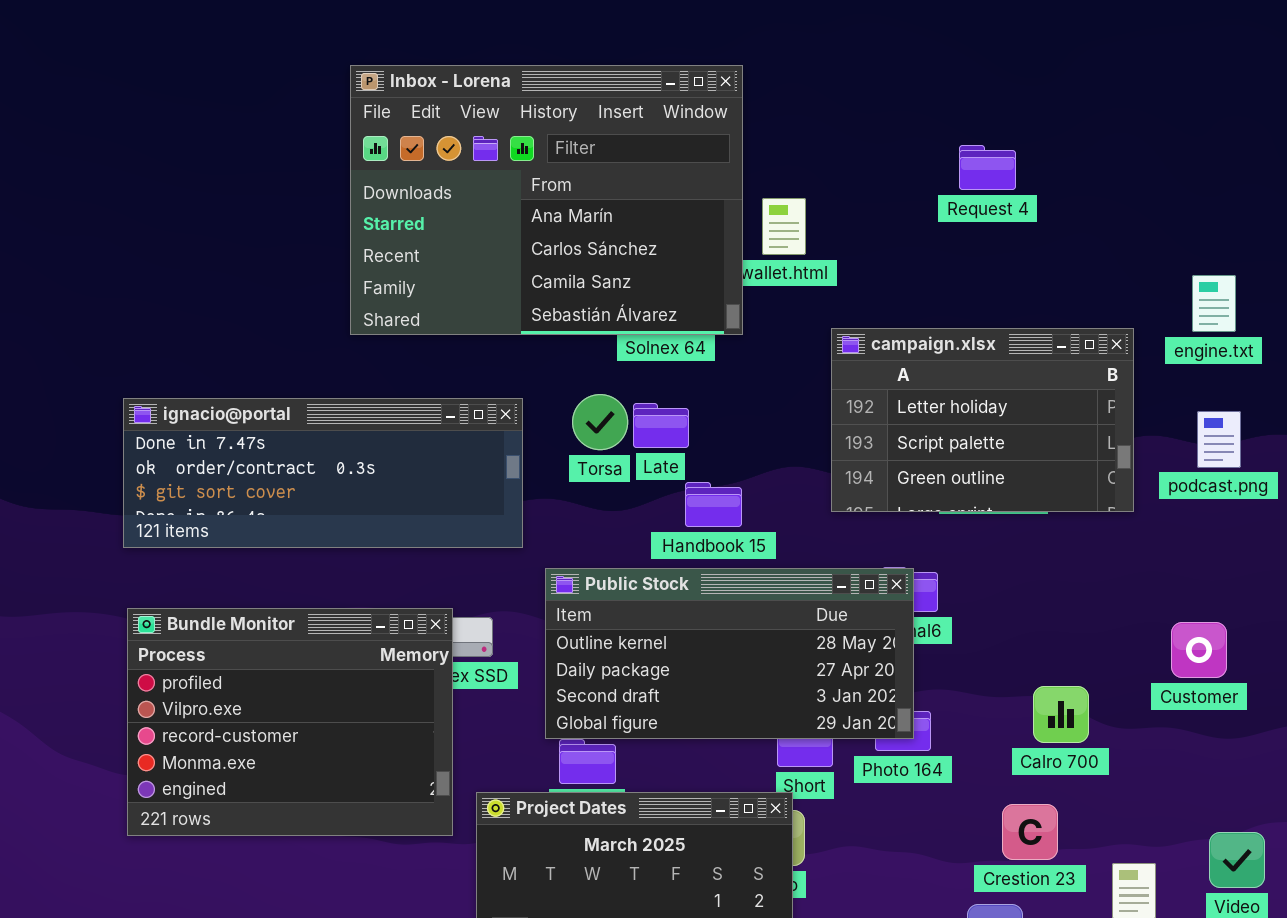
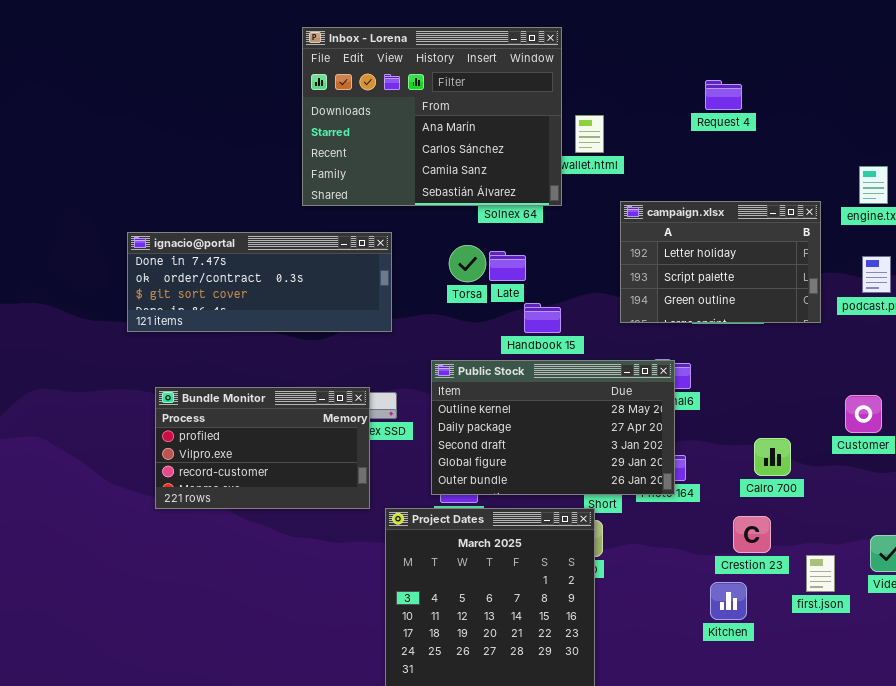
ignacio@portal: [123,398,523,548] -> [127,232,392,332], moved
Public Stock: [545,568,914,739] -> [431,360,675,495], resized
Bundle Monitor: [127,608,453,836] -> [155,387,370,509], resized

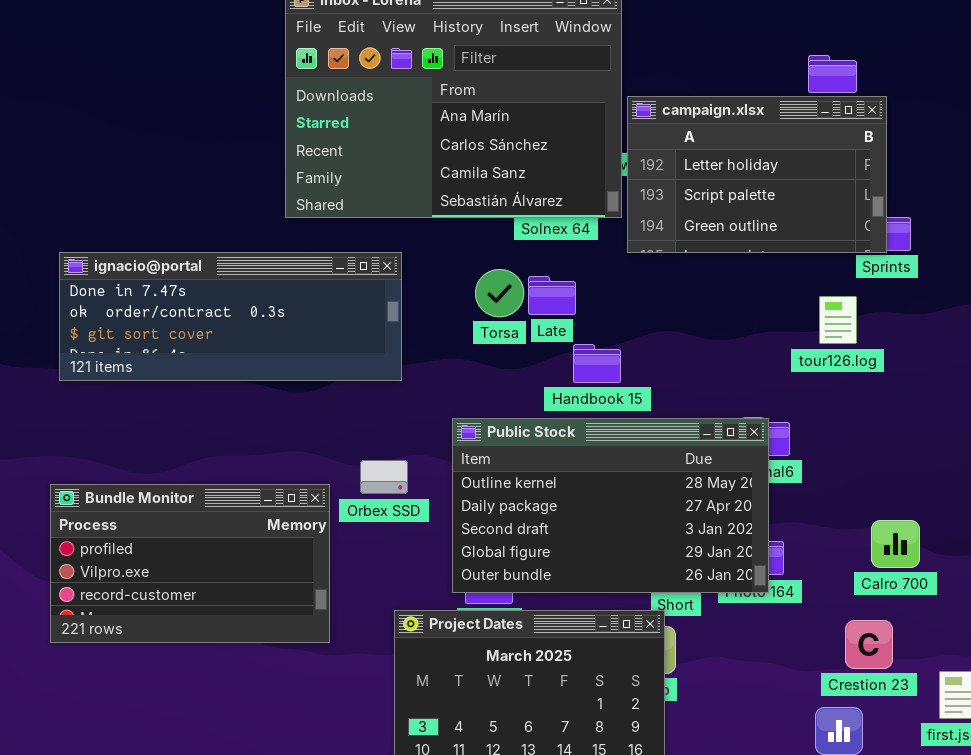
campaign.xlsx: [620,201,821,323] -> [627,96,887,253], moved
Bundle Monitor: [155,387,370,509] -> [50,484,330,643], moved

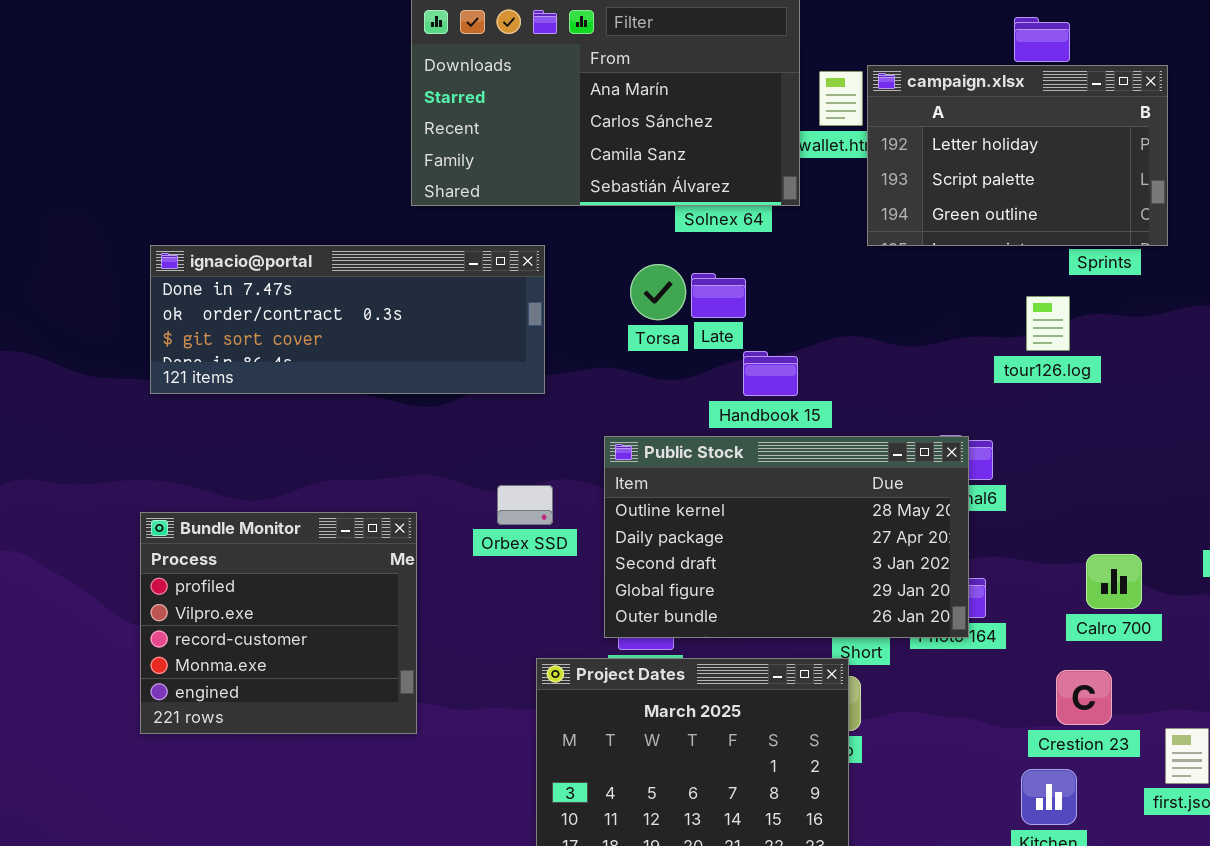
campaign.xlsx: [627,96,887,253] -> [867,65,1168,246], moved
Bundle Monitor: [50,484,330,643] -> [140,512,417,734], resized

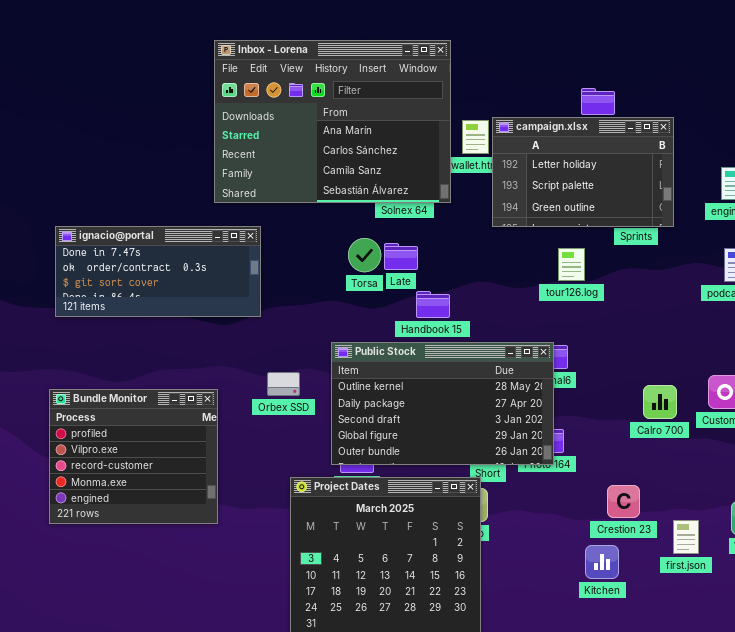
ignacio@portal: [150,245,545,394] -> [55,226,261,317], resized
tour126.log: [1026,296,1070,351] -> [558,248,585,281], moved
Calro 700: [1086,554,1142,609] -> [643,385,677,419], moved

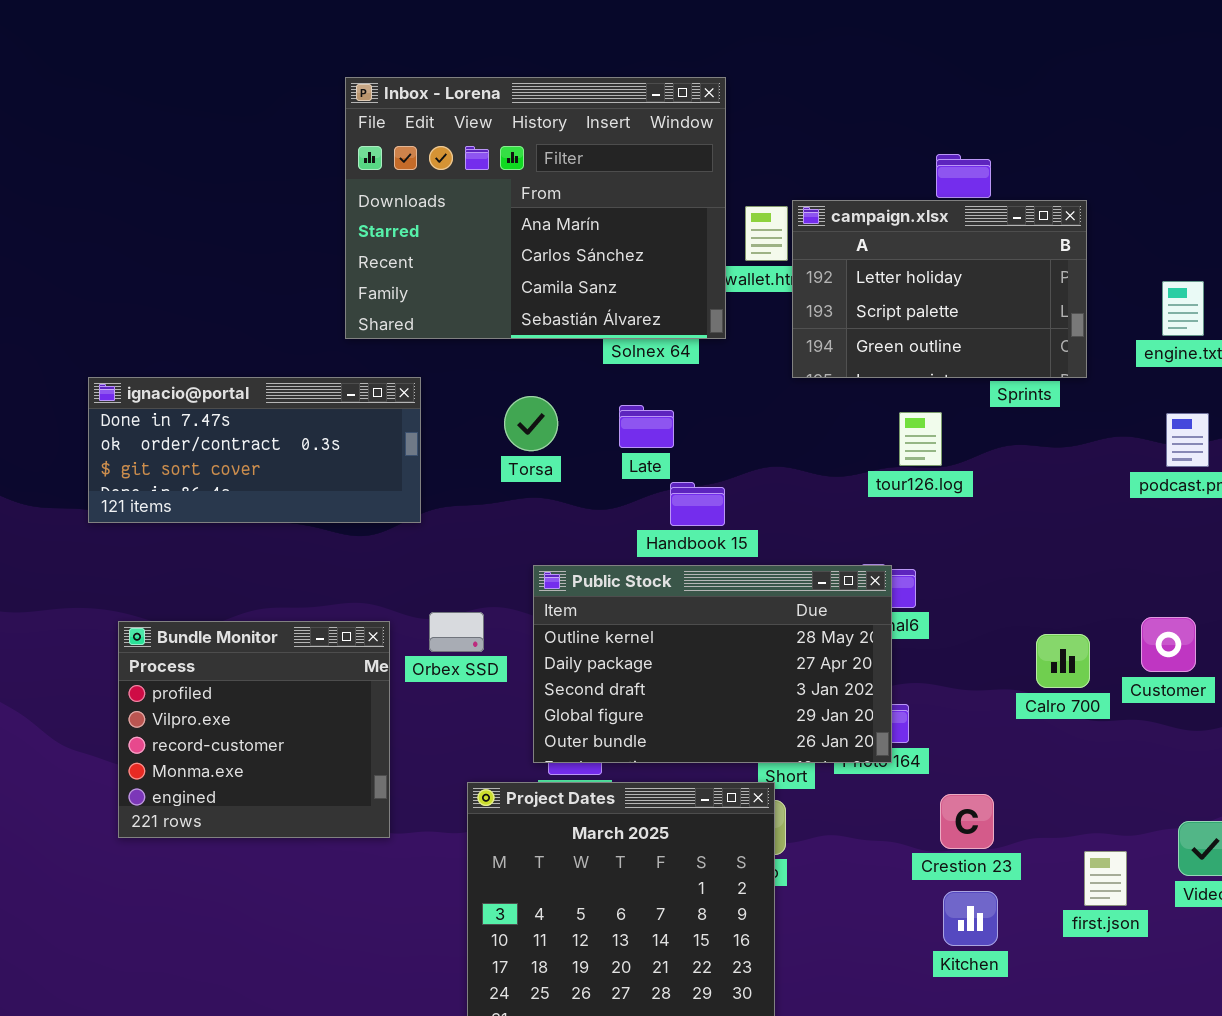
Torsa: [348,238,381,272] -> [504,396,558,451], moved
Bundle Monitor: [49,389,218,524] -> [118,621,390,838], moved
Crestion 23: [607,485,640,518] -> [940,794,994,849], moved

